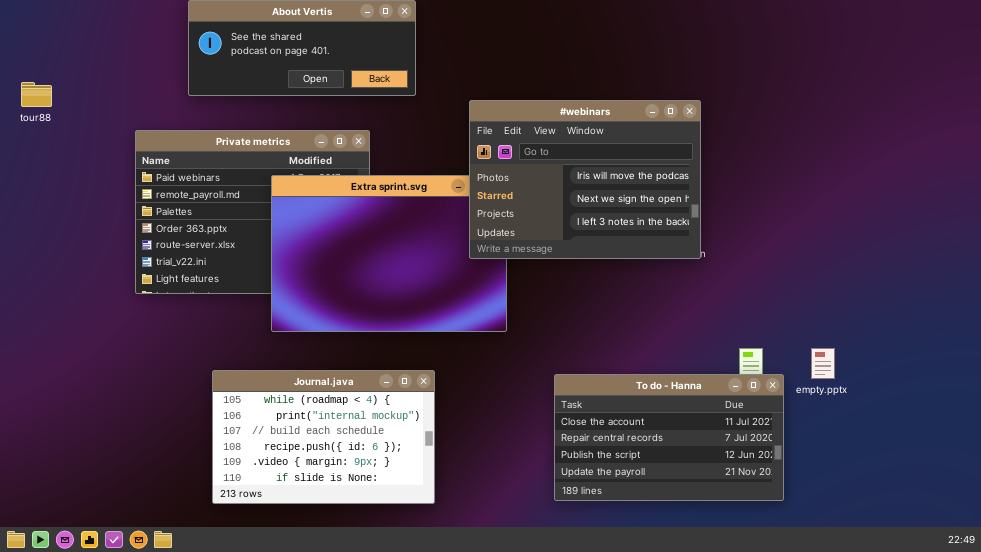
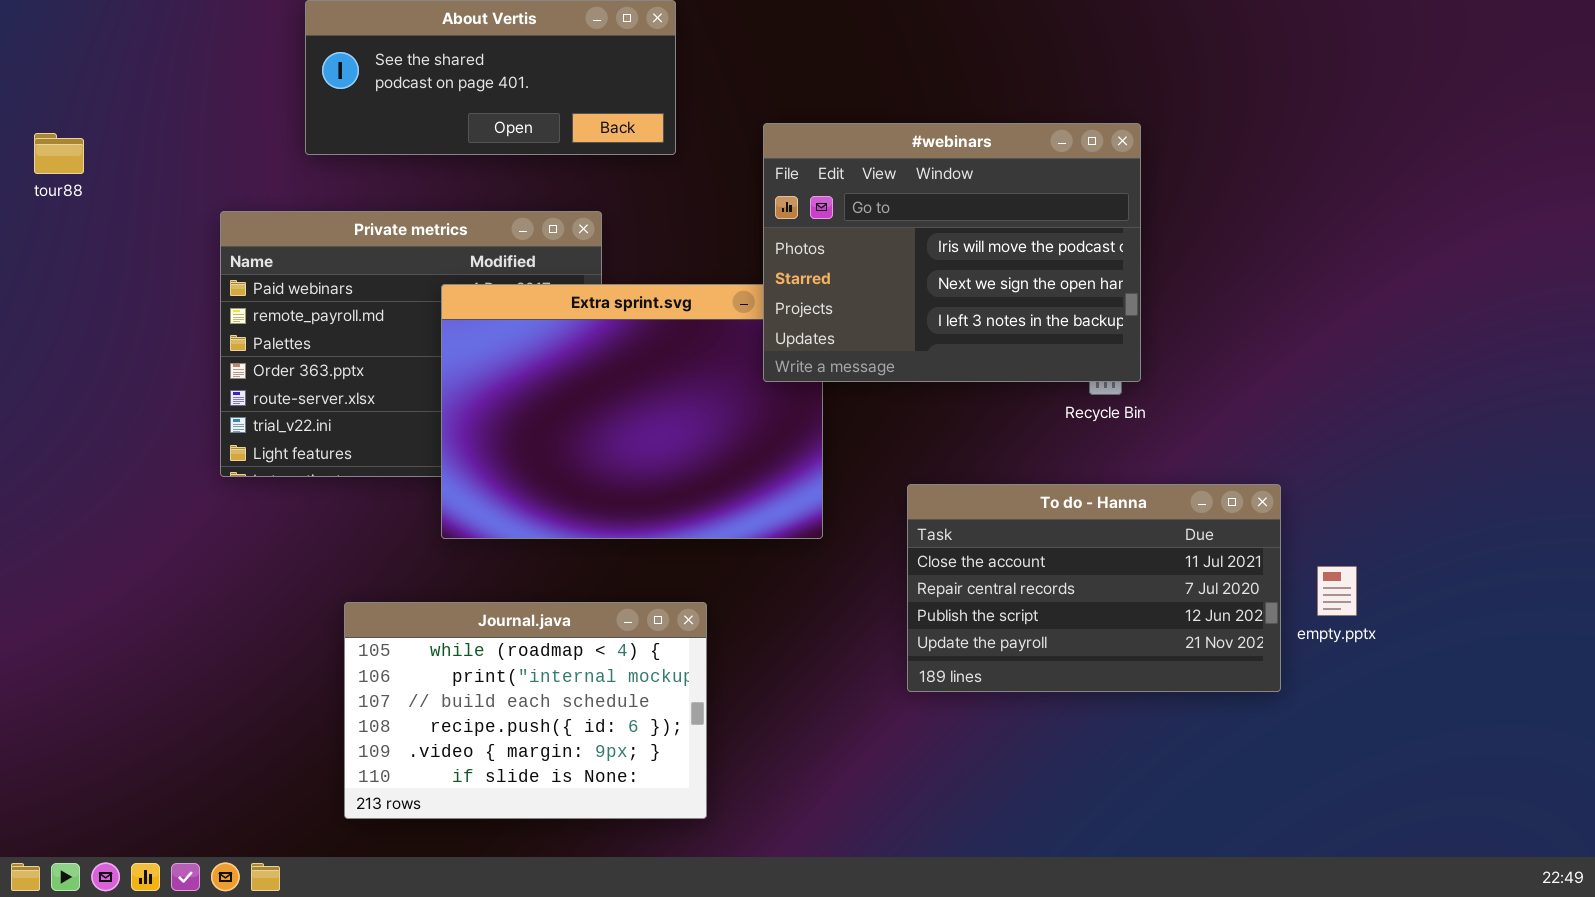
#webinars: [469,100,701,259] -> [763,123,1141,382], moved
To do - Hanna: [554,374,784,501] -> [907,484,1281,692], moved

